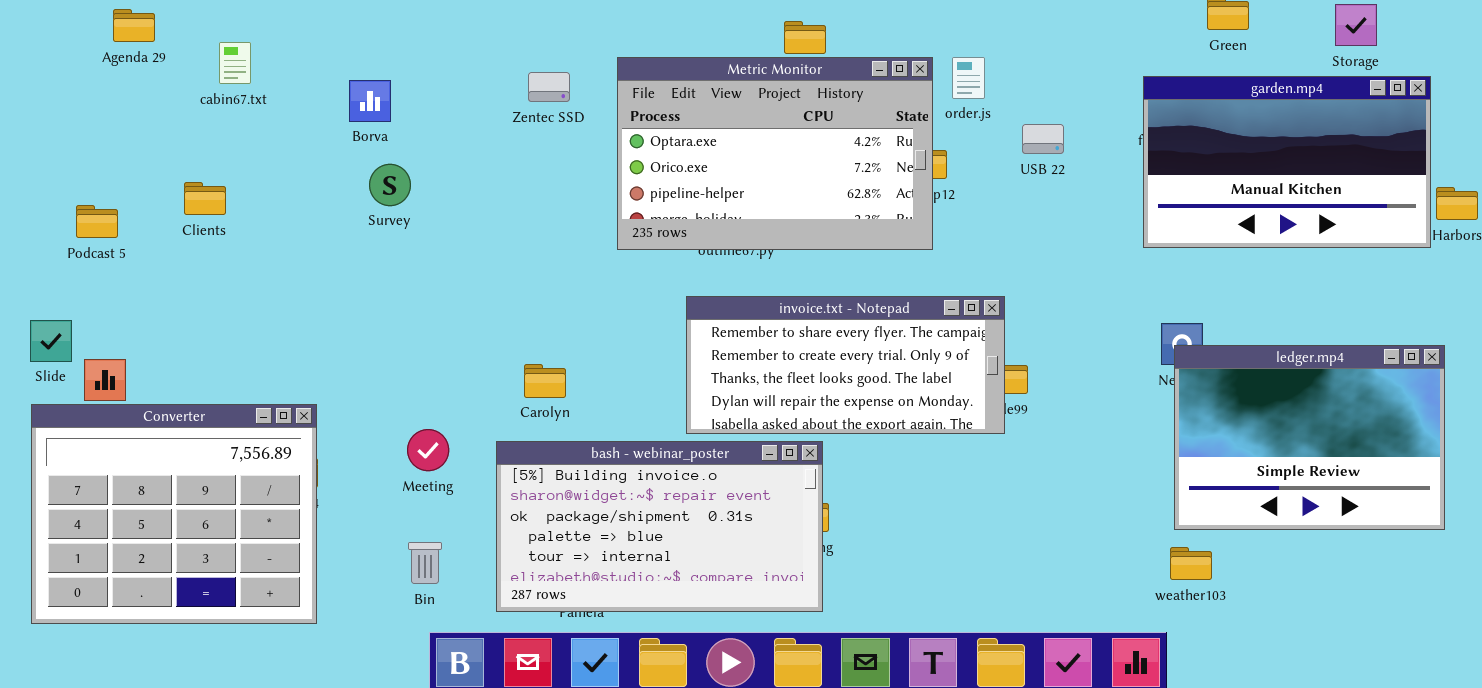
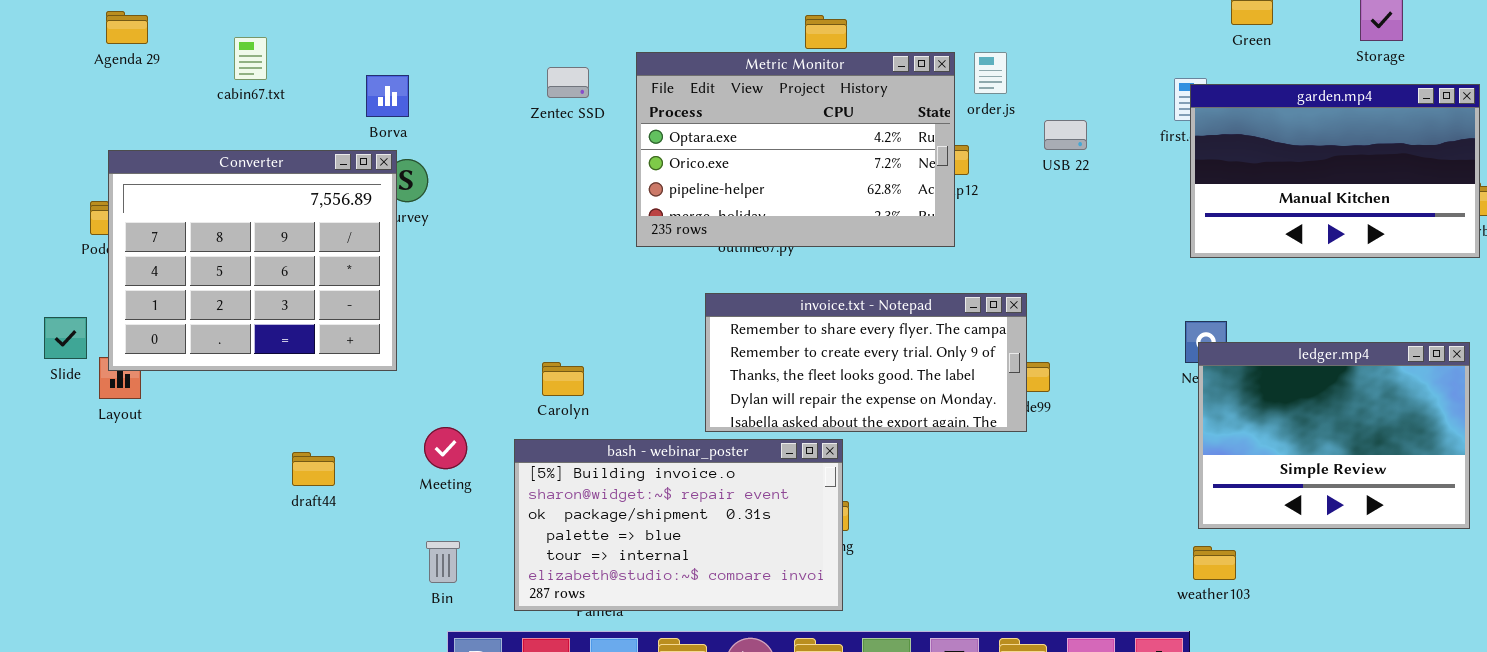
Agenda 29: [113,9,155,42] -> [106,11,148,44], moved
garden.mp4: [1143,76,1431,248] -> [1190,84,1480,258], moved
Converter: [31,404,317,624] -> [108,150,397,371], moved

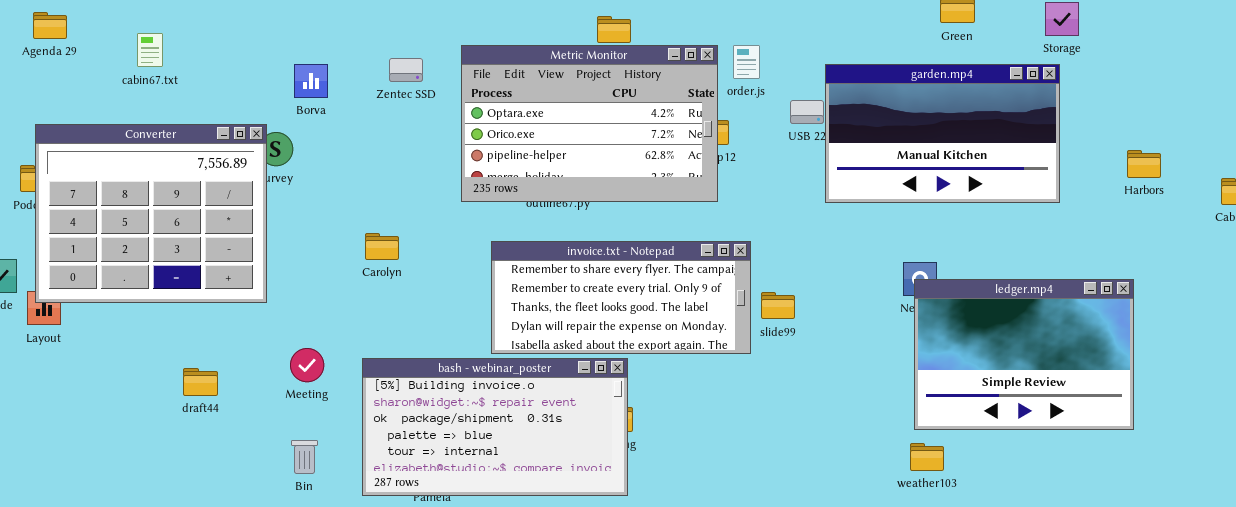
Borva: [366,75,409,117] -> [294,64,328,98], moved
garden.mp4: [1190,84,1480,258] -> [825,64,1060,203], moved
invoice.txt - Notepad: [705,293,1027,432] -> [491,241,751,354], moved
Carolyn: [542,362,584,396] -> [365,233,399,260], moved

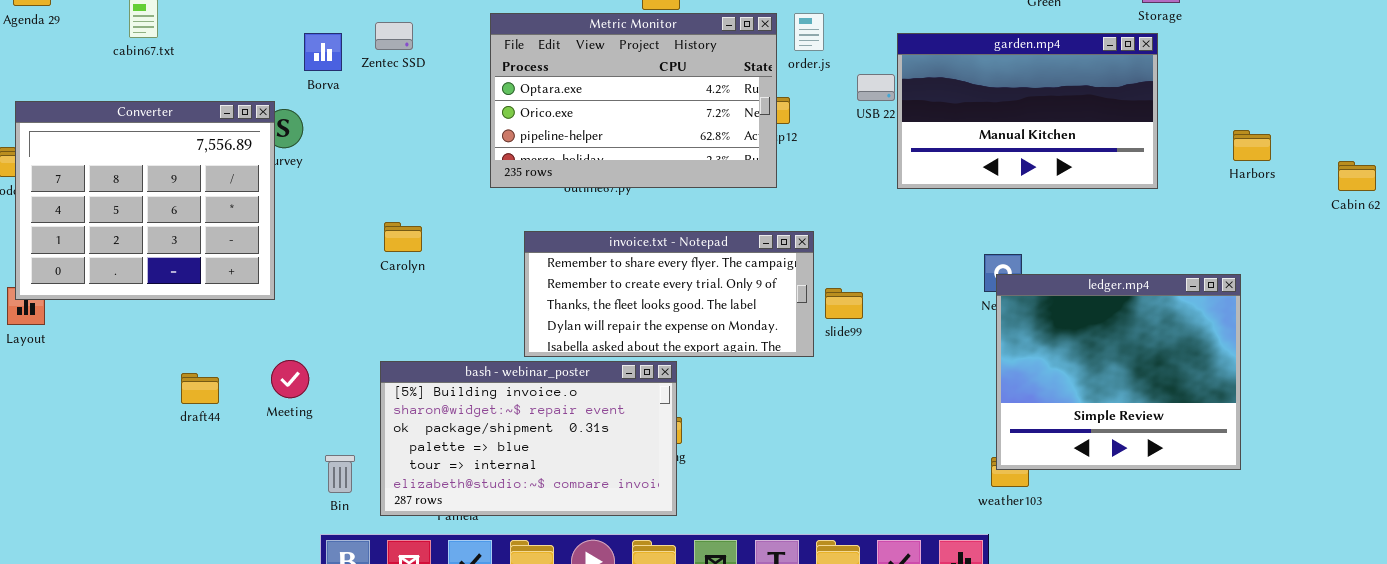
Zentec SSD: [389,58,423,82] -> [375,22,413,50], moved
ledger.mp4: [914,279,1134,430] -> [996,274,1241,470], resized
Meeting: [290,348,324,382] -> [271,360,309,398], moved
Bin: [291,440,318,474] -> [325,455,355,493], moved

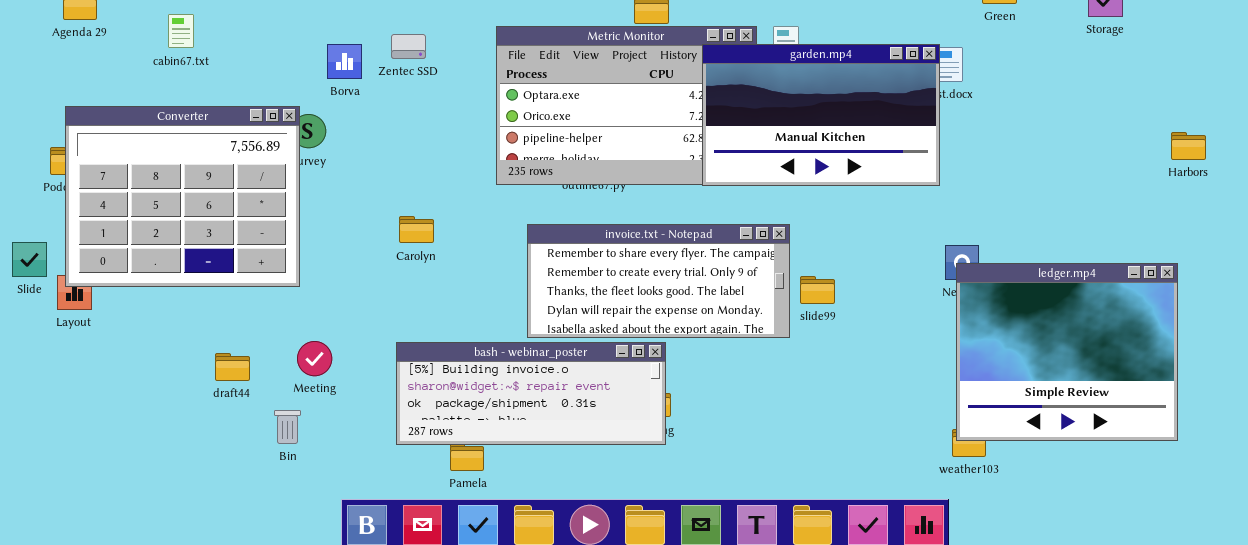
garden.mp4: [897,33,1158,189] -> [702,44,940,186], moved
bash - webinar_poster: [380,361,677,516] -> [396,342,666,445], resized
Bin: [325,455,355,493] -> [274,410,301,444], moved

